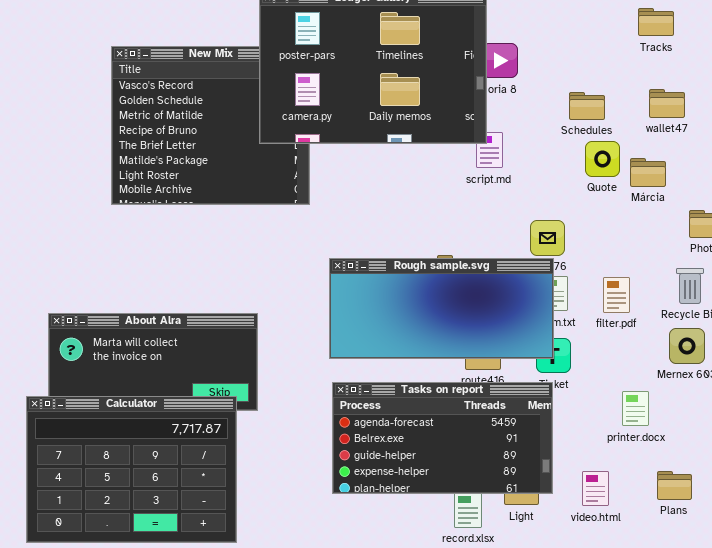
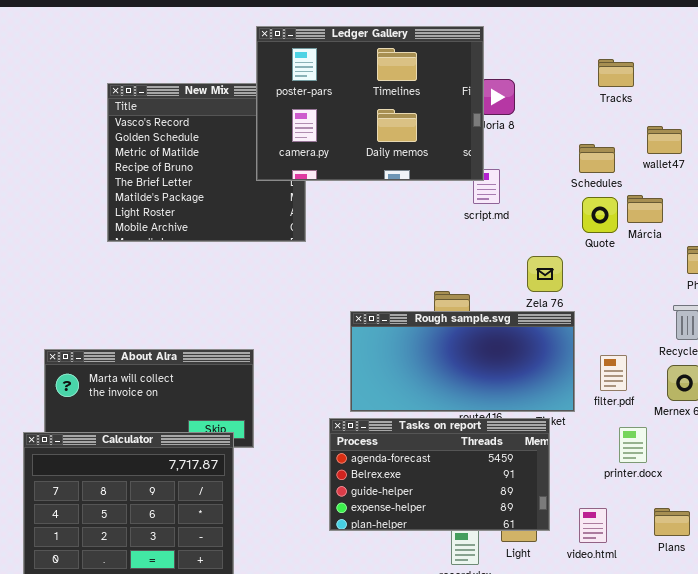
Tracks: [638,8,674,36] -> [598,59,634,87], moved
Schedules: [569,92,605,120] -> [579,144,615,173], moved
Quote: [585,141,620,177] -> [582,197,618,233], moved
Rough sample.svg: [329,258,554,359] -> [350,311,575,412], moved
filter.pdf: [603,277,630,313] -> [600,355,627,391], moved

